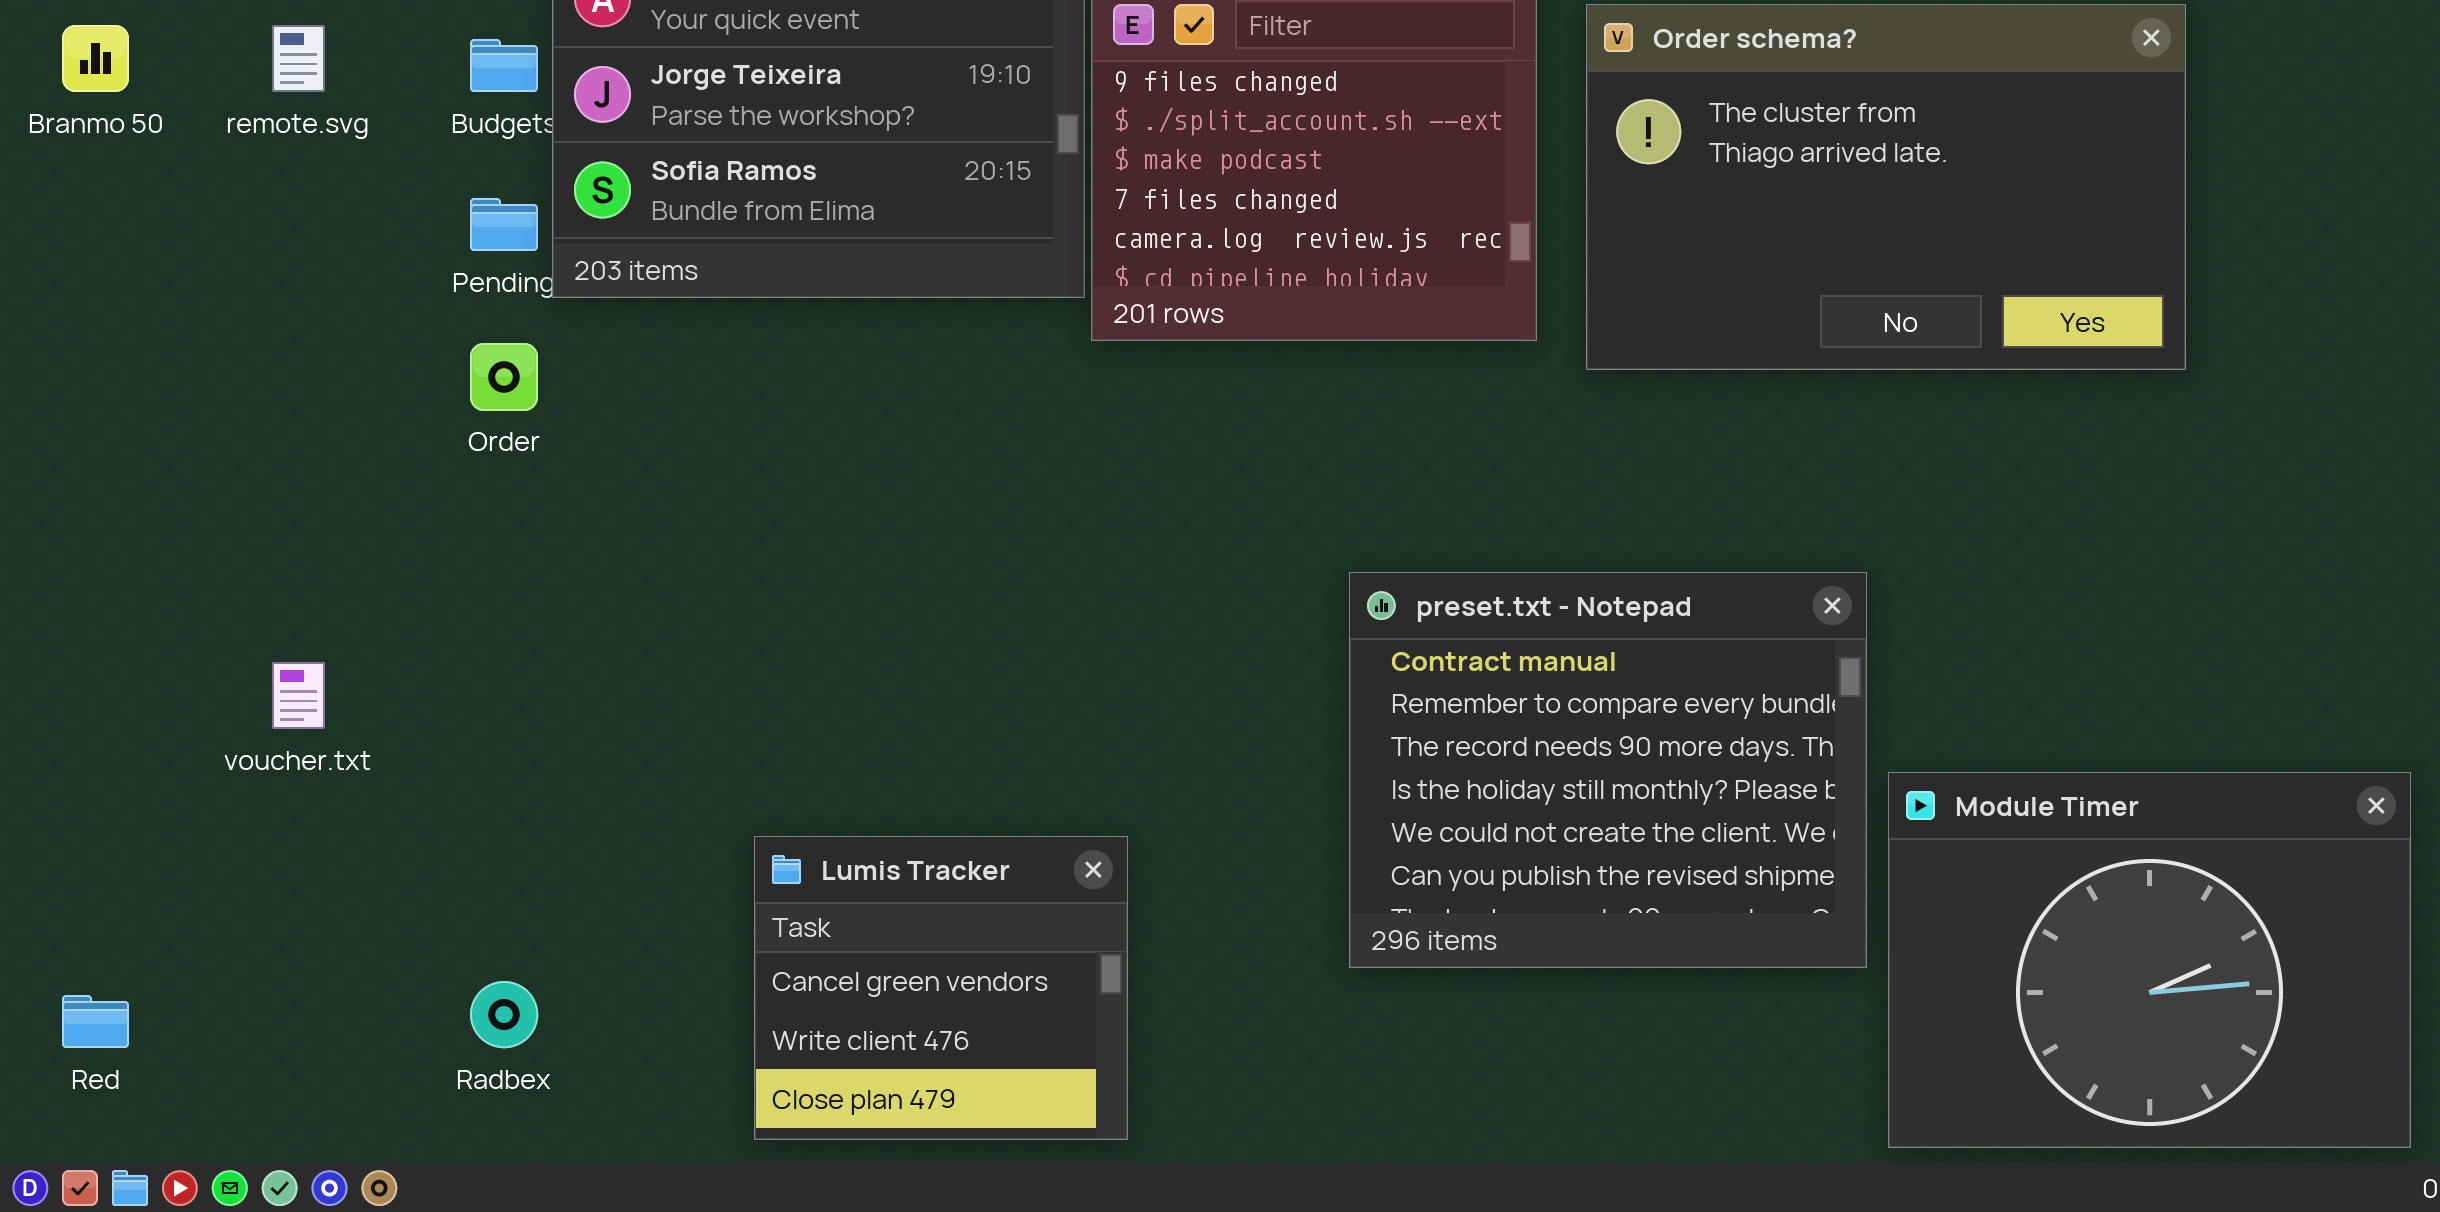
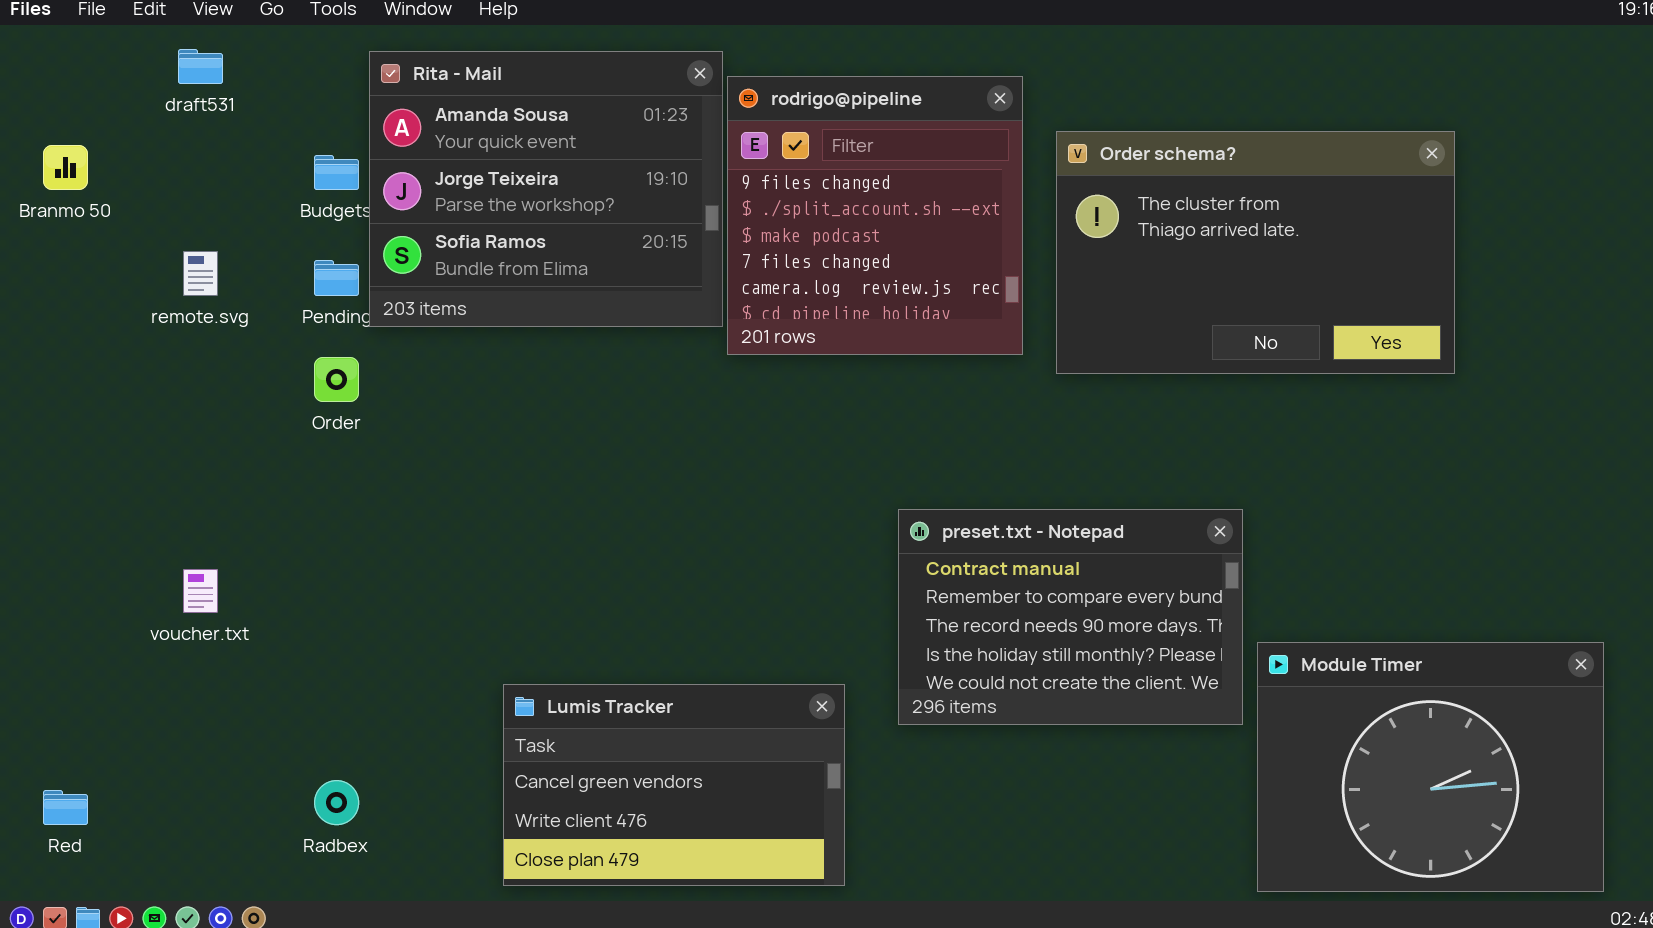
remote.svg: [272,25,325,92] -> [183,251,218,296], moved
preset.txt - Notepad: [1349,572,1867,968] -> [898,509,1243,725], resized
Lumis Tracker: [754,836,1128,1140] -> [503,684,845,886], resized

